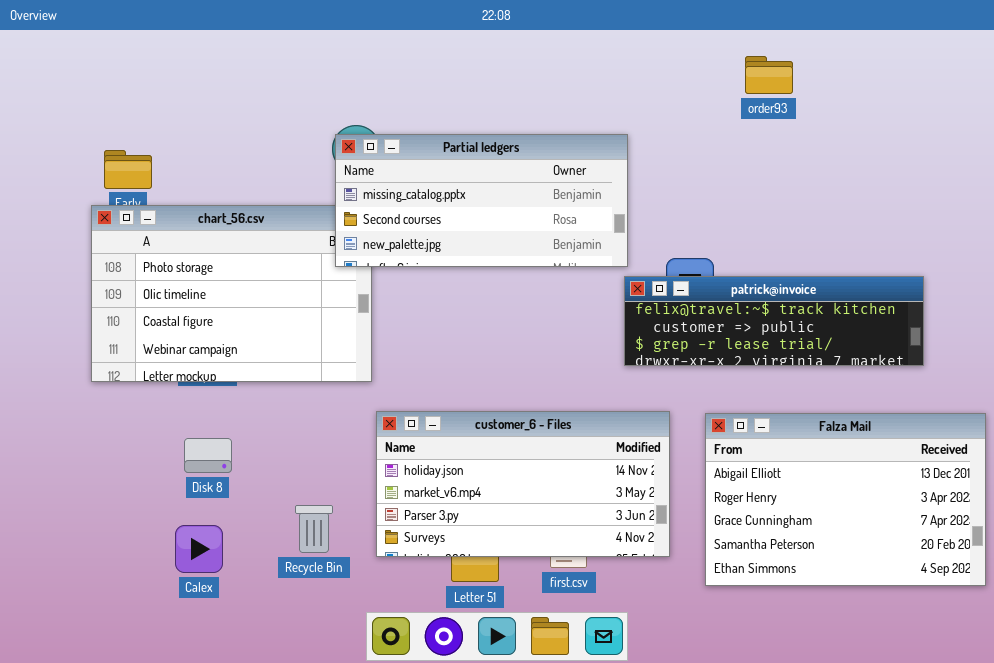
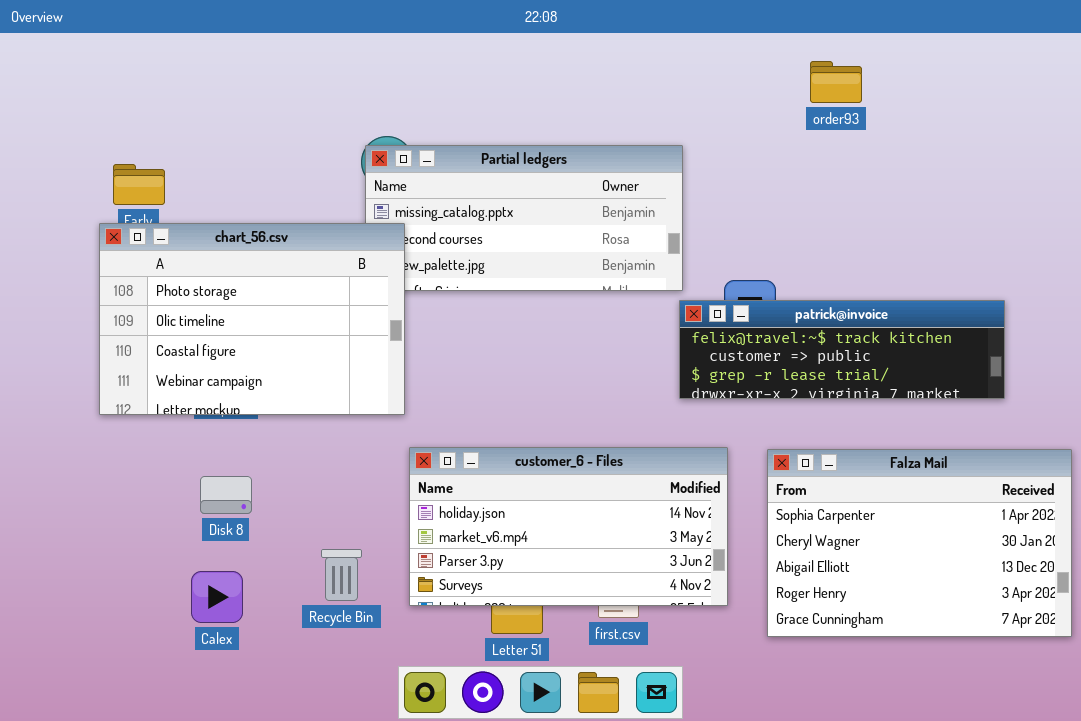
chart_56.csv: [91,205,372,382] -> [99,223,405,415], raised
Falza Mail: [705,413,986,586] -> [767,449,1072,637], scrolled up 2 rows

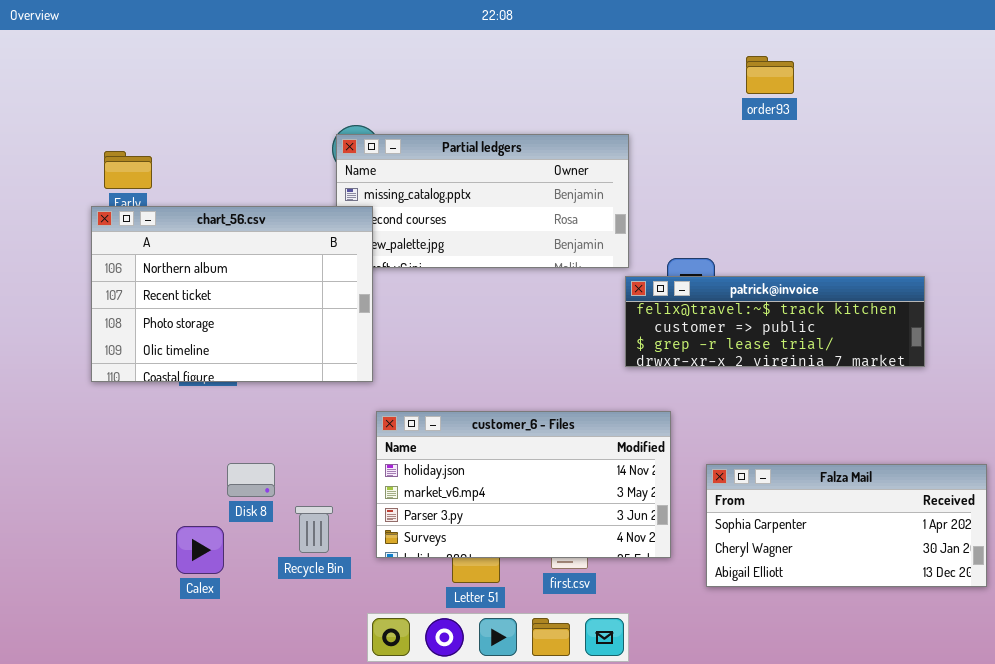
chart_56.csv: [99,223,405,415] -> [91,206,373,382], scrolled up 2 rows
Falza Mail: [767,449,1072,637] -> [706,464,987,587], resized
Disk 8: [200,476,252,514] -> [227,463,275,497], moved

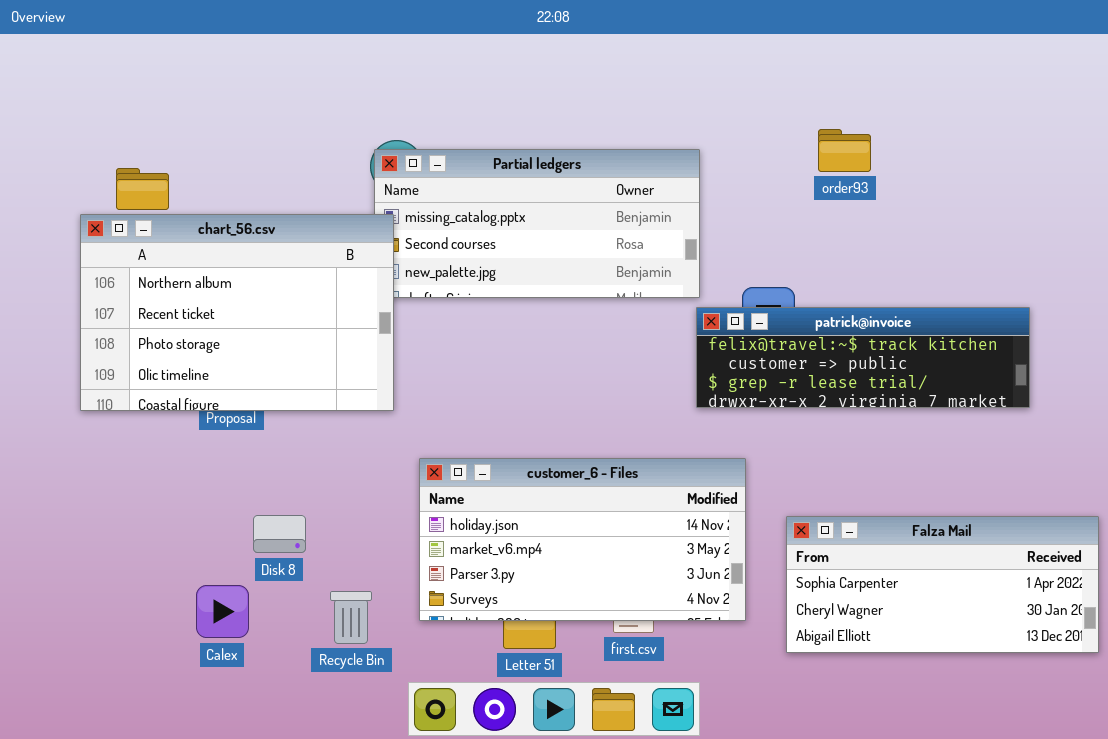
order93: [746,56,794,94] -> [818,129,871,172], moved
chart_56.csv: [91,206,373,382] -> [80,214,394,411], moved
Recycle Bin: [295,506,333,553] -> [330,591,372,644], moved

